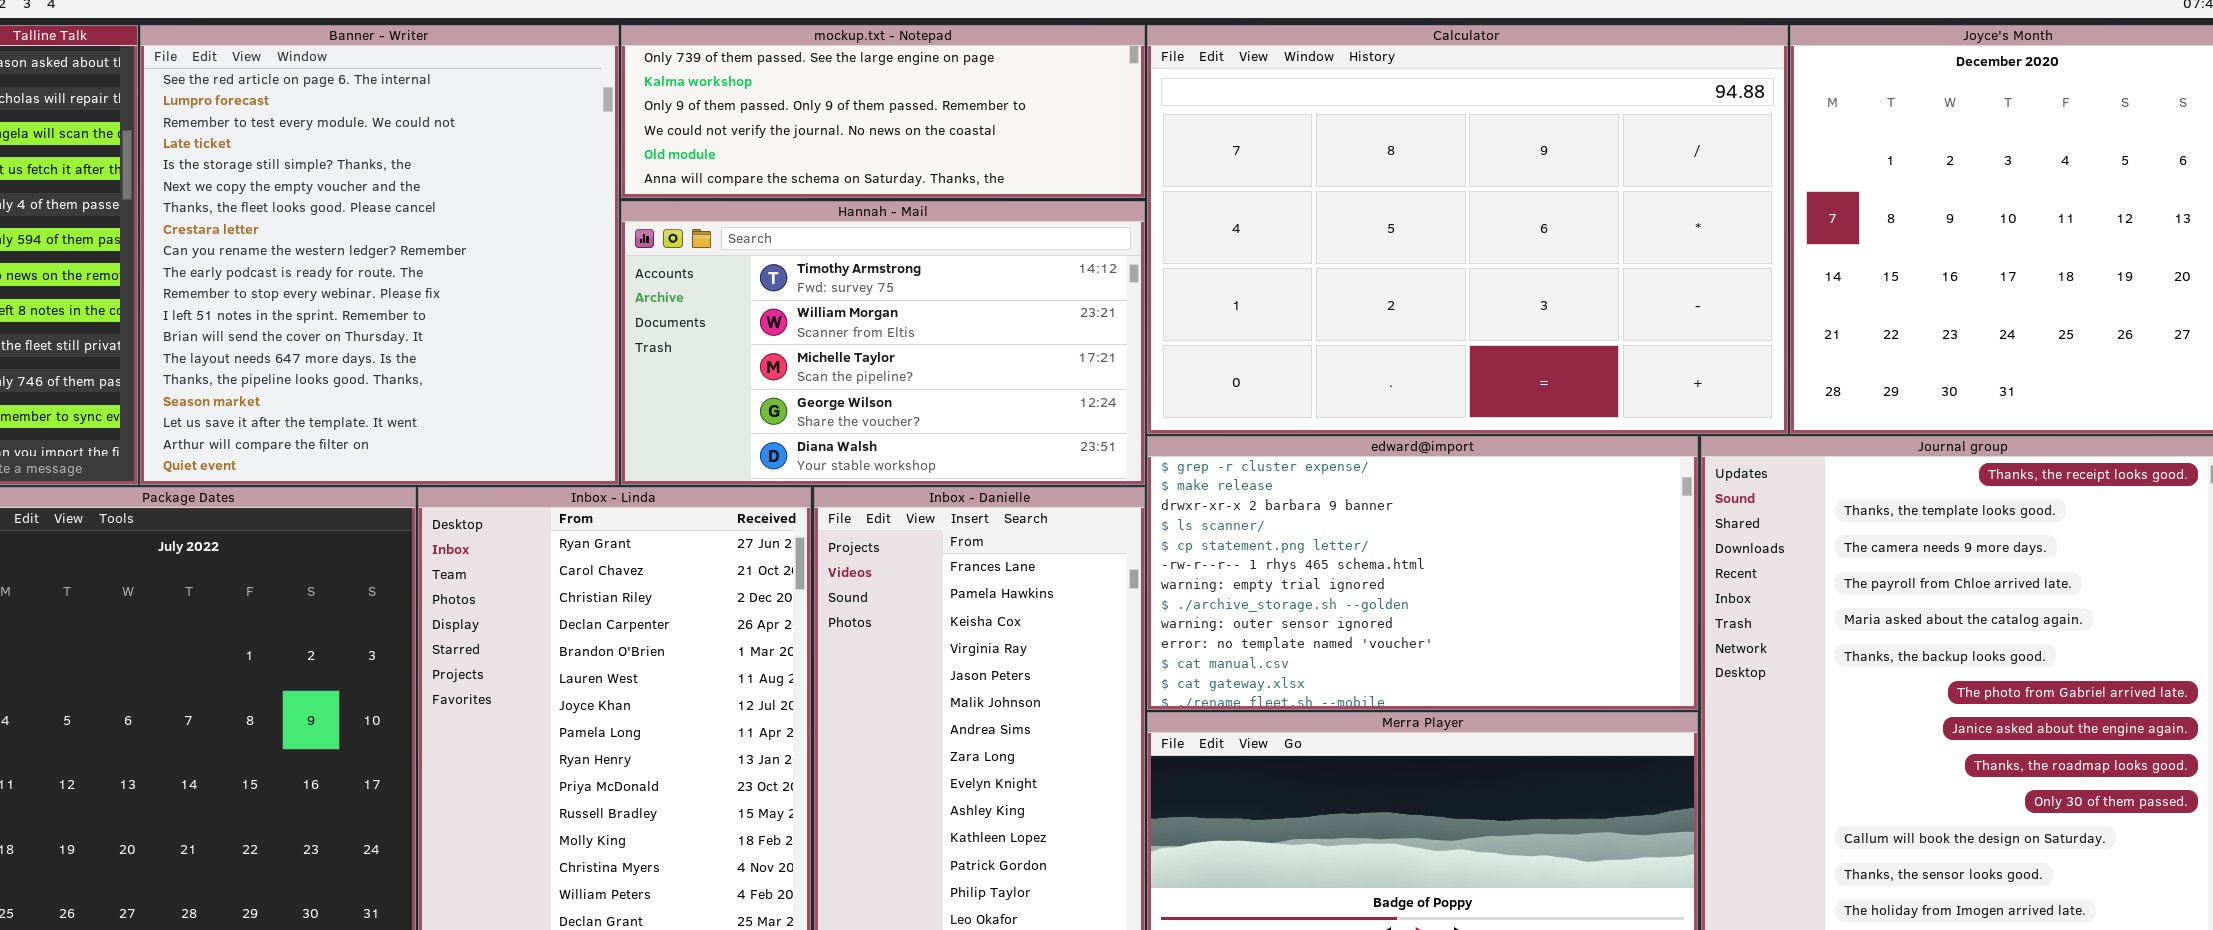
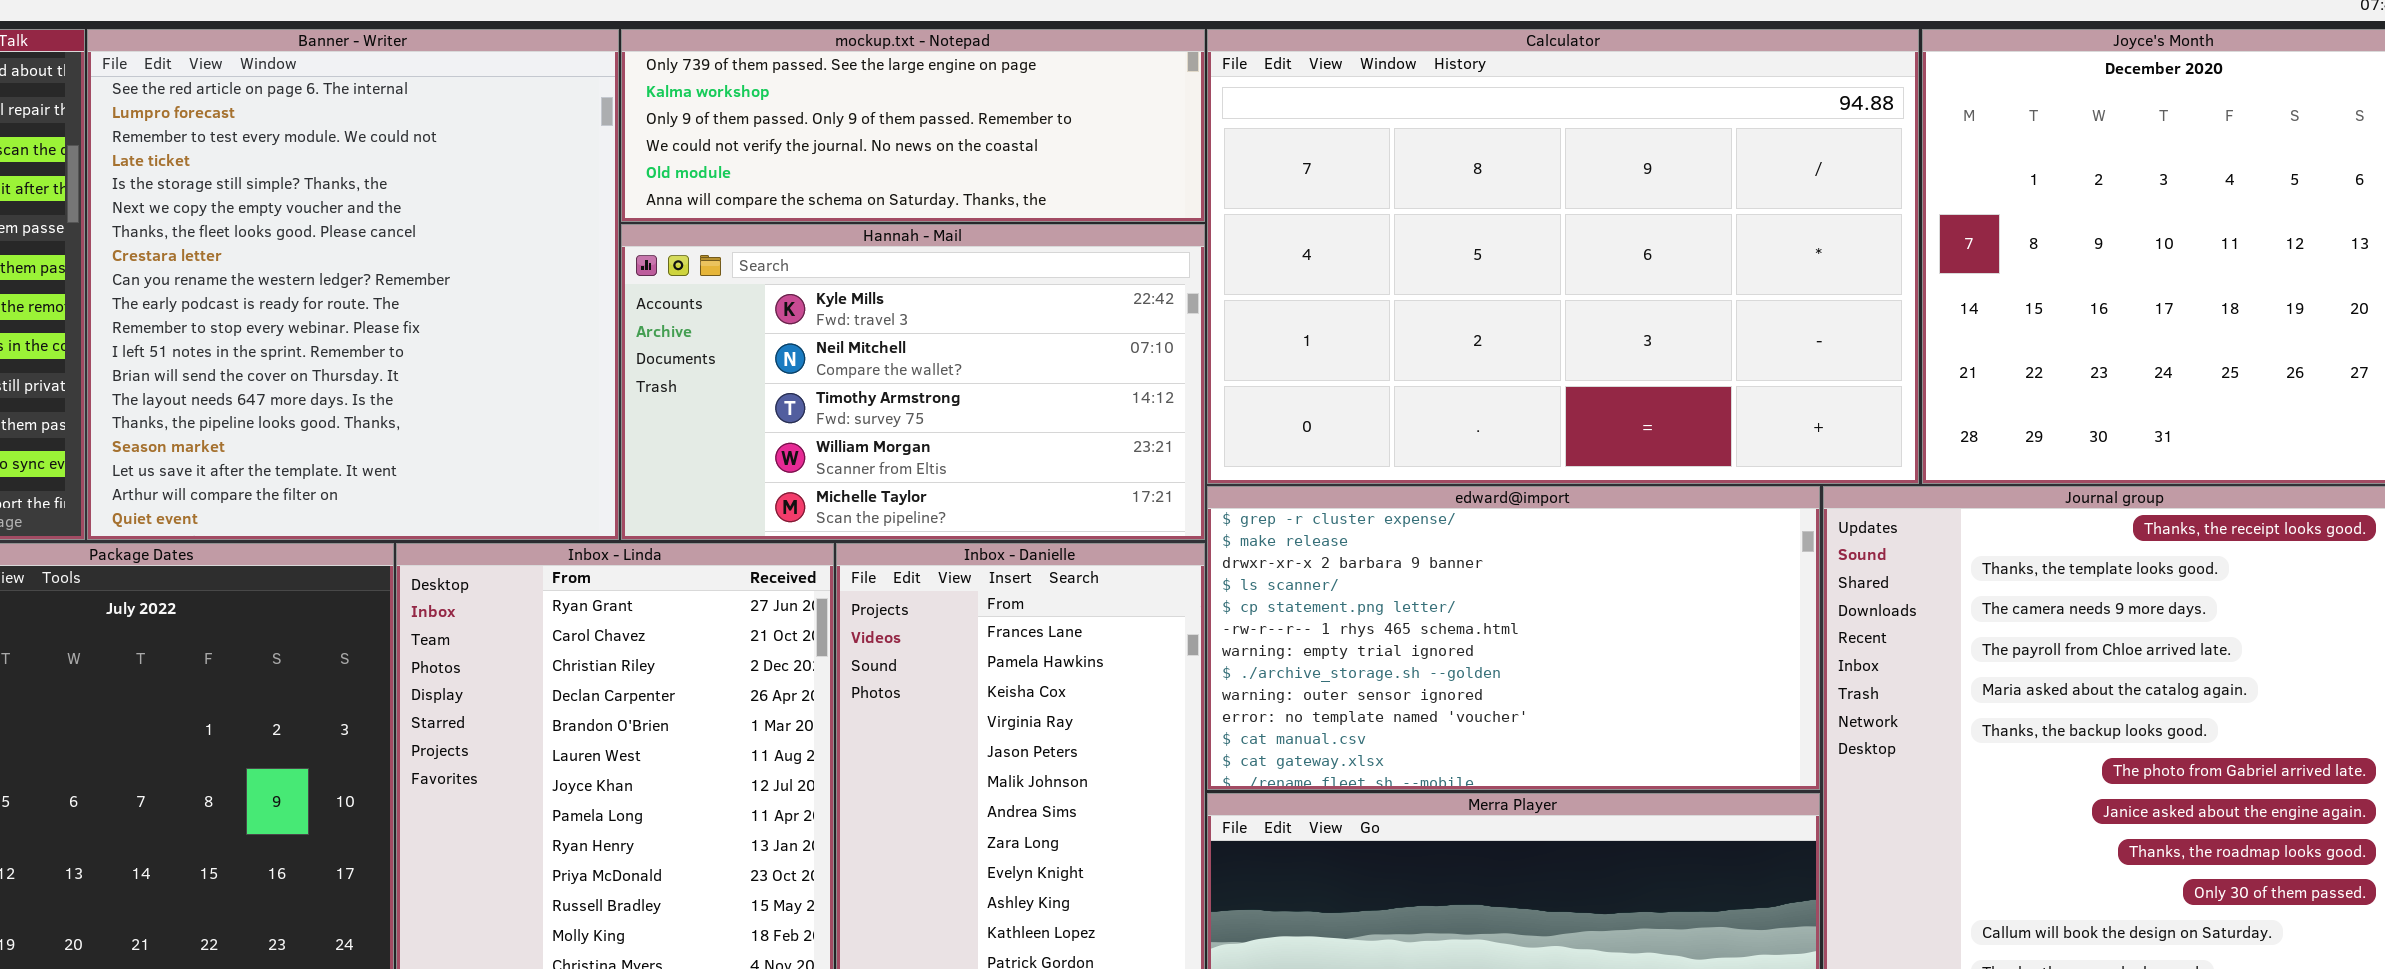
Hannah - Mail: [621,201,1145,485] -> [621,224,1205,540], scrolled up 2 rows

